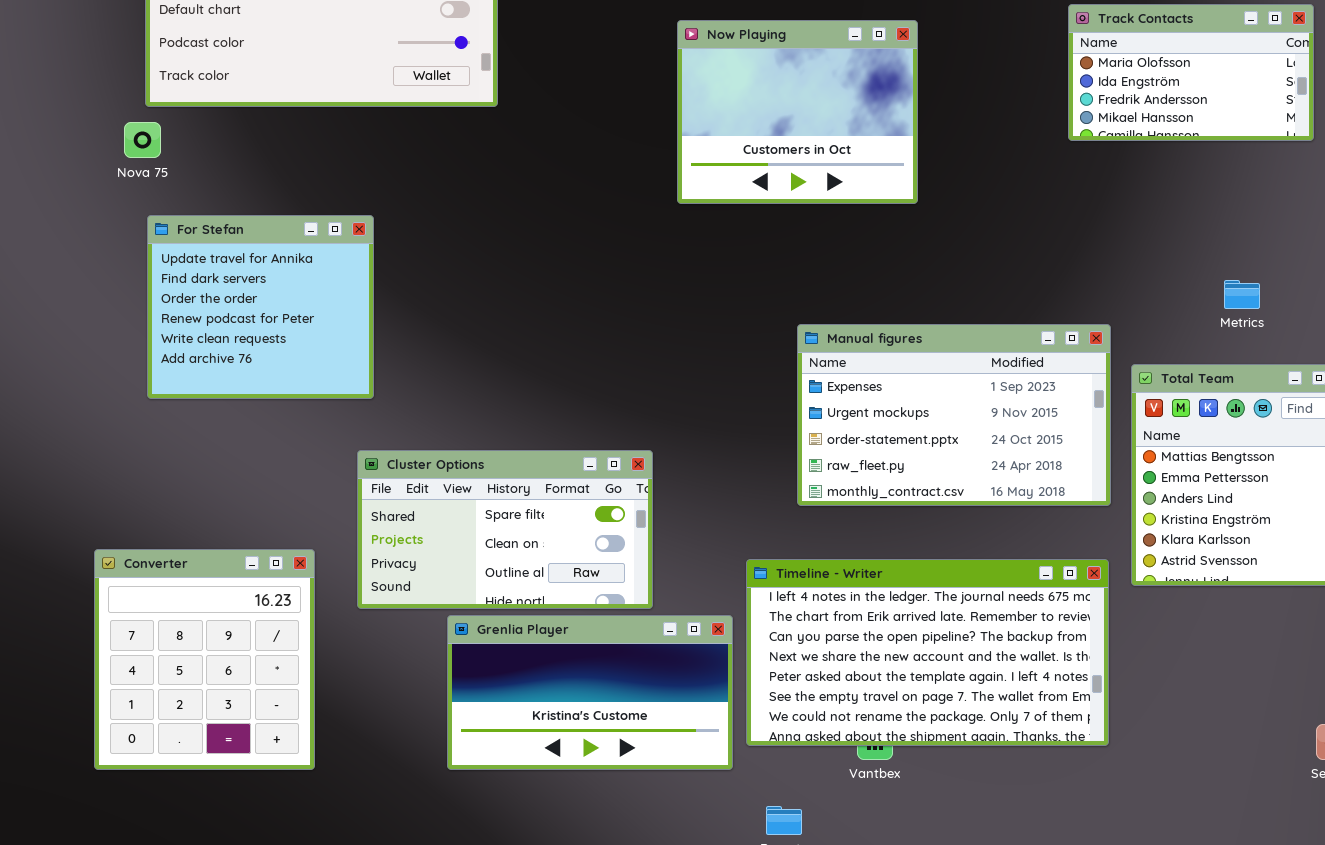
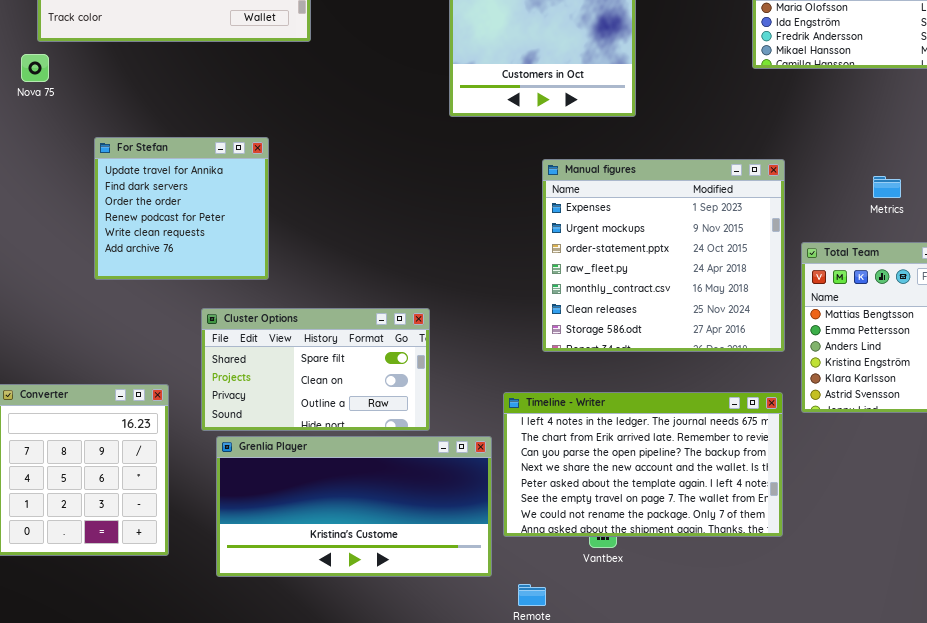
For Stefan: [147,215,374,399] -> [94,137,269,280], moved
Manual figures: [797,324,1111,506] -> [542,159,785,352], resized
Grenlia Player: [447,615,733,770] -> [216,436,492,577], resized

